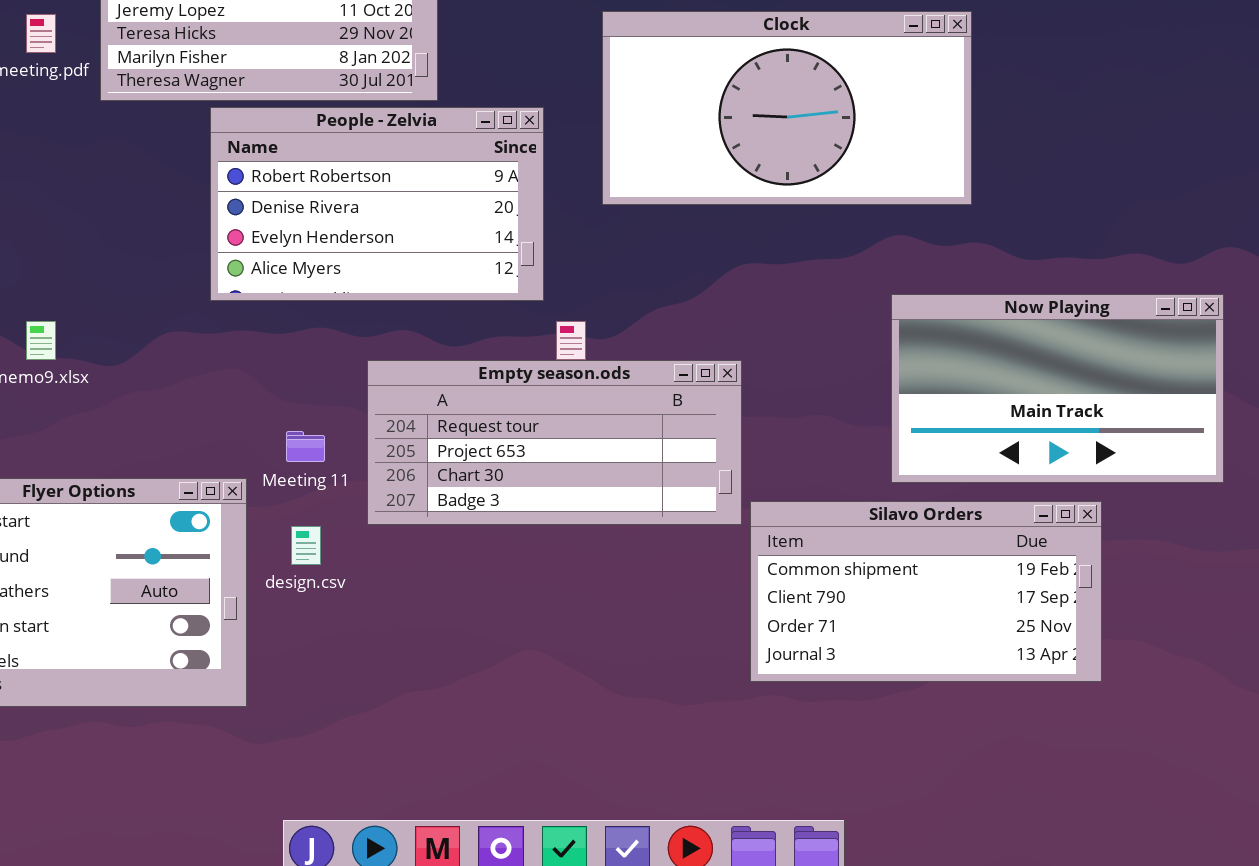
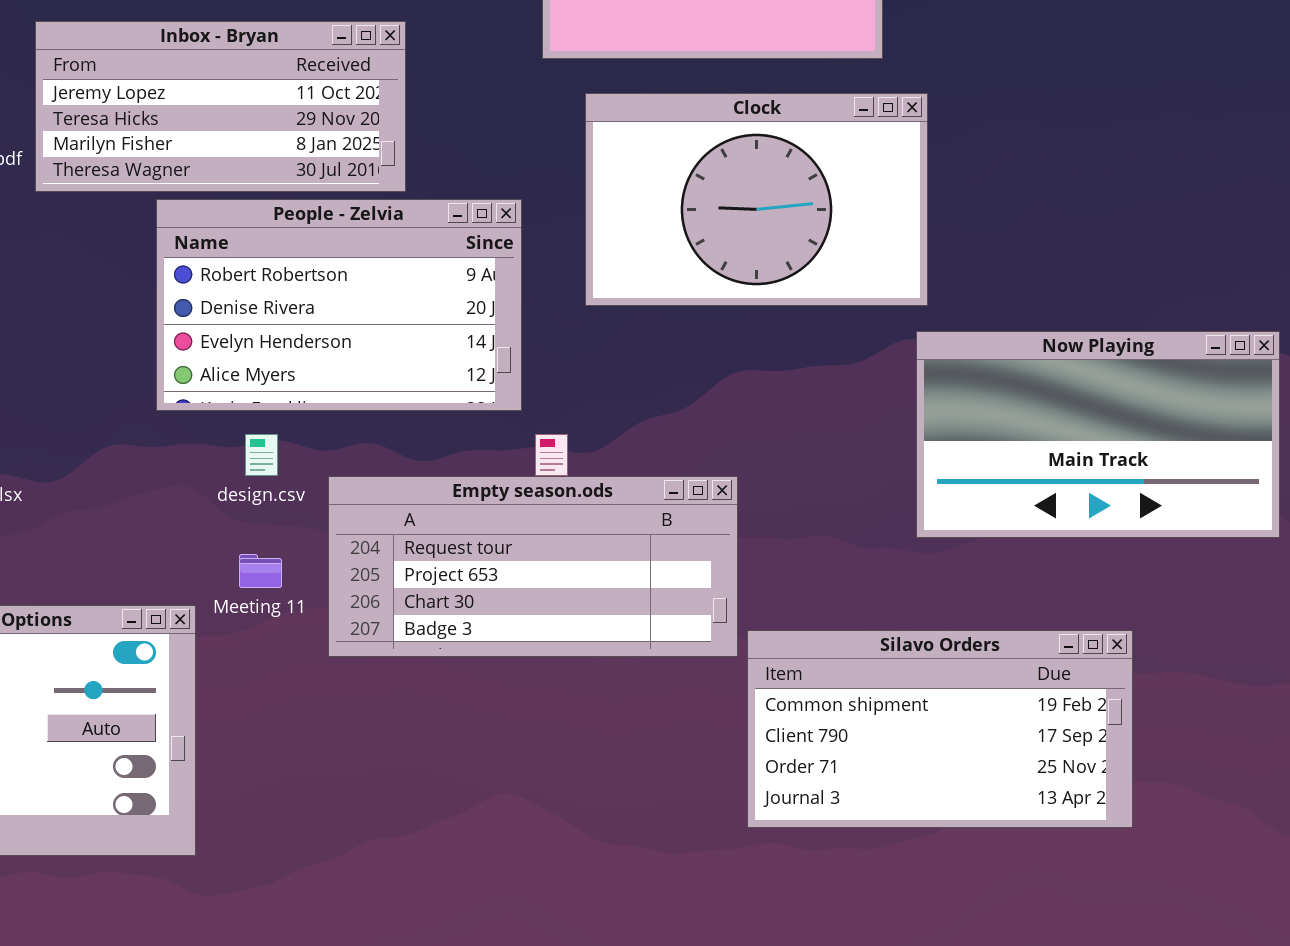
Clock: [602,11,972,205] -> [585,93,928,306], resized
Now Playing: [891,294,1224,483] -> [916,331,1280,538], moved
design.csv: [291,526,321,565] -> [245,434,278,476], moved

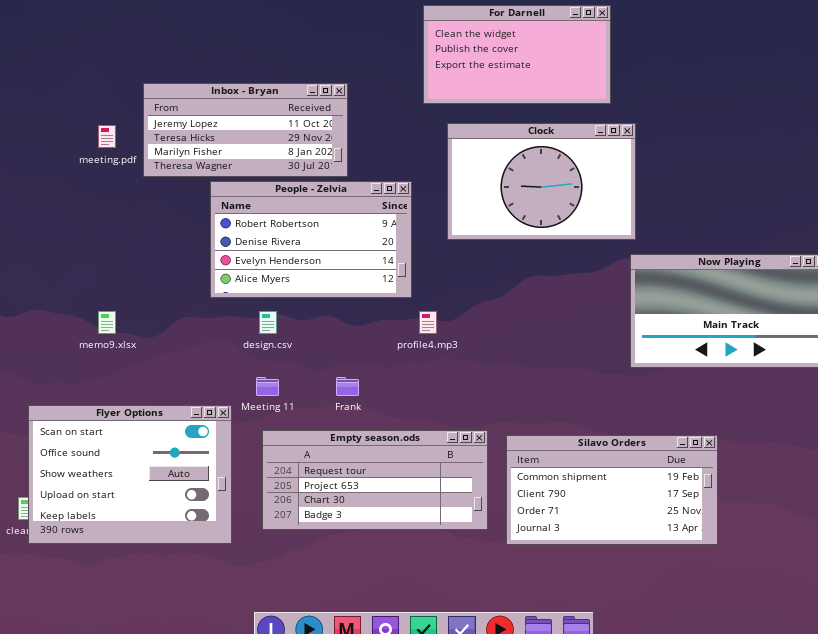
Empty season.ods: [328,476,738,657] -> [262,430,488,530], moved
Silavo Orders: [747,630,1133,828] -> [506,435,718,545], moved

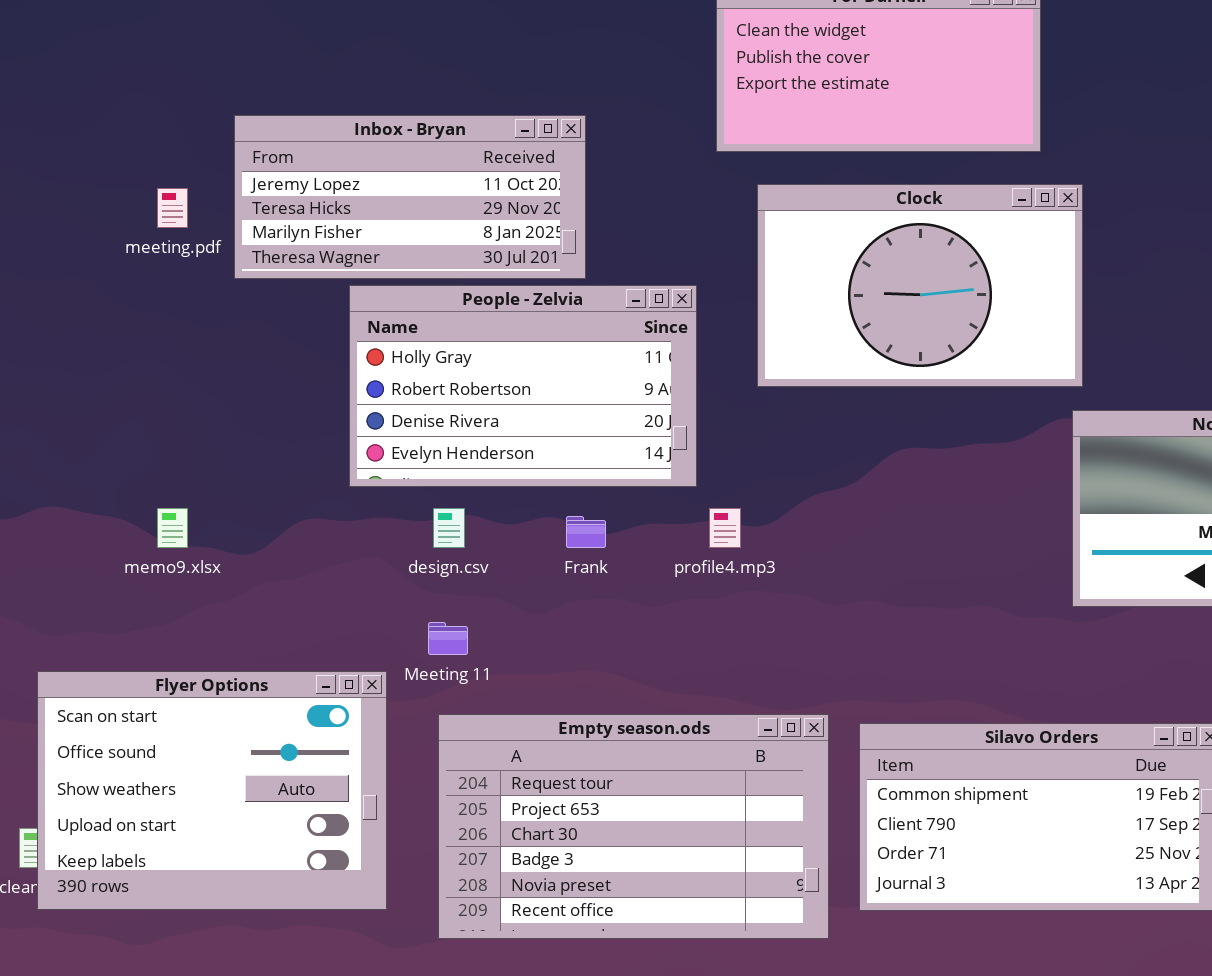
People - Zelvia: [210,181,412,298] -> [349,285,697,487], scrolled up 1 row
Frank: [336,377,359,396] -> [566,516,606,548], moved
Empty season.ods: [262,430,488,530] -> [438,714,829,939], resized

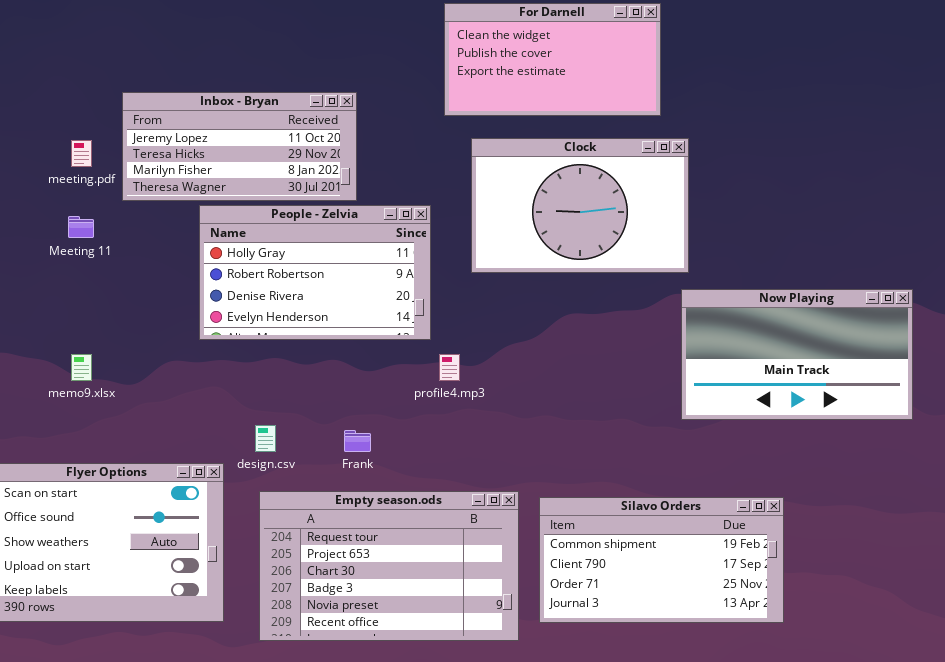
design.csv: [433,508,465,548] -> [255,425,276,452], moved
Frank: [566,516,606,548] -> [344,430,371,452], moved
Meeting 11: [428,622,468,655] -> [68,216,94,238], moved

